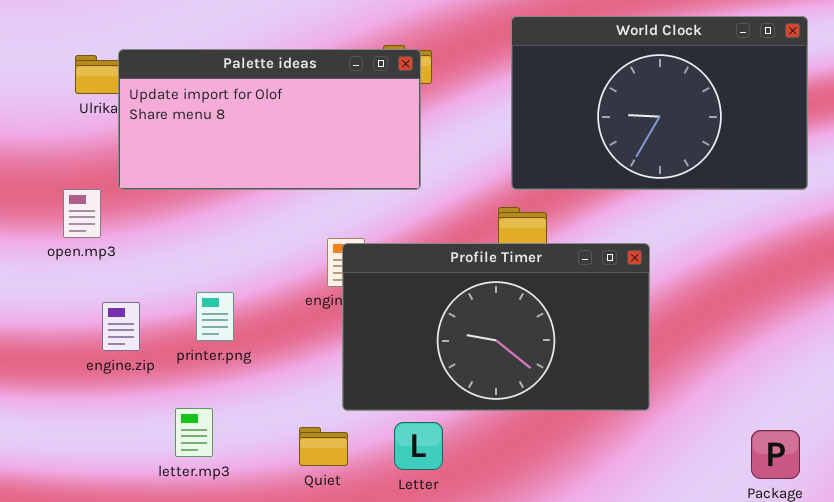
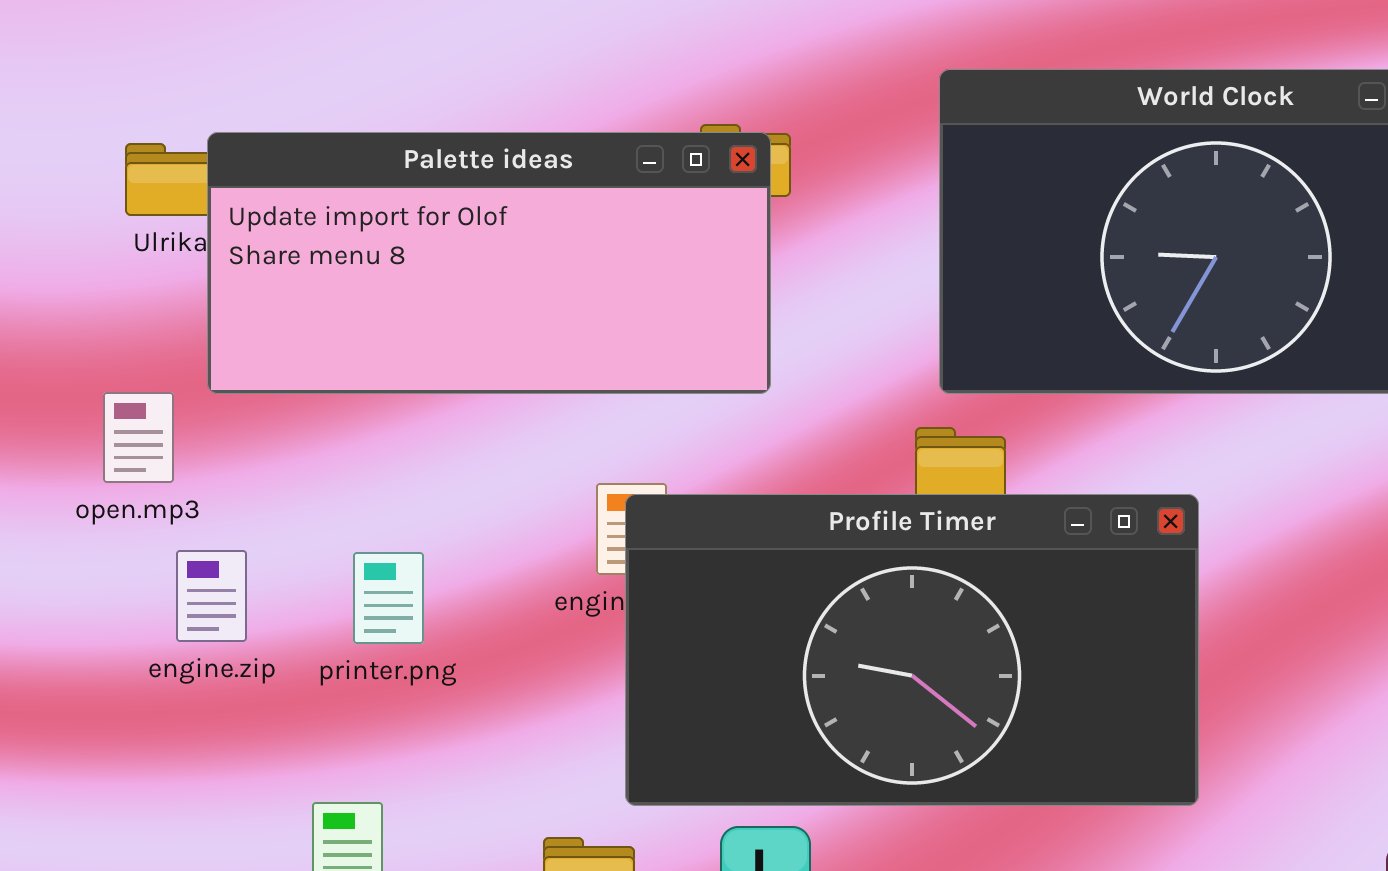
printer.png: [196,292,234,341] -> [353,552,424,644], moved
engine.zip: [102,302,140,351] -> [176,550,247,642], moved

